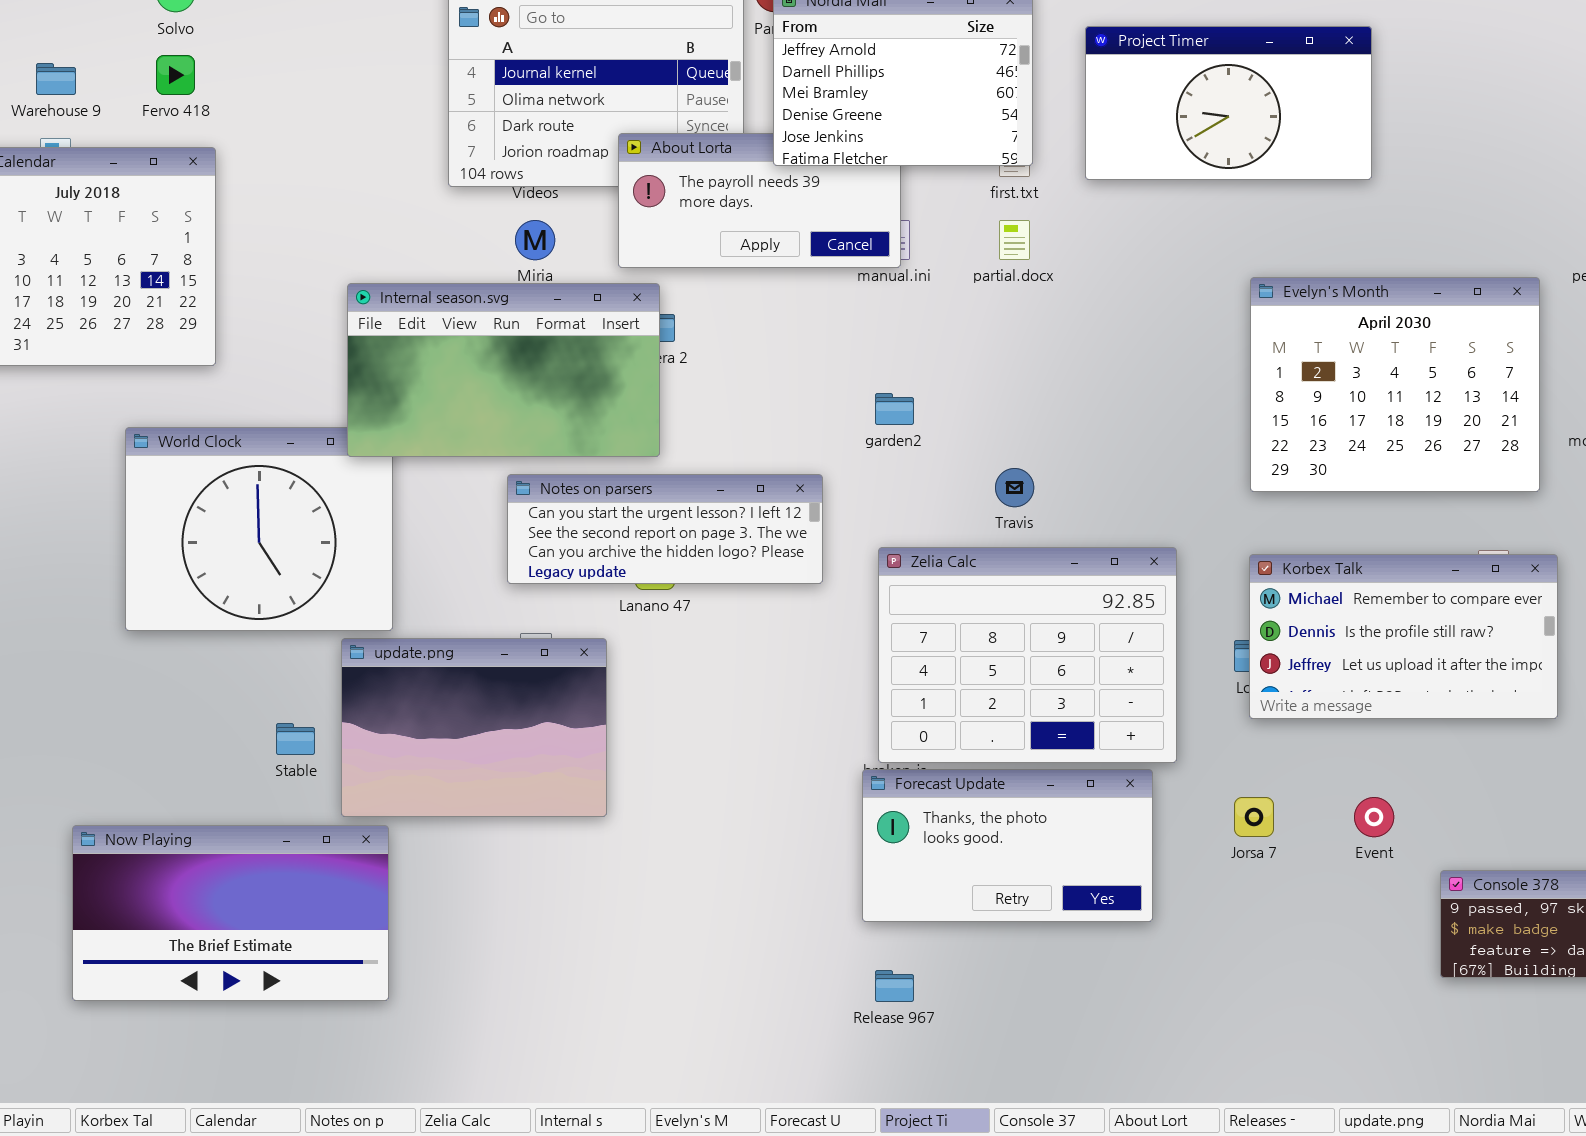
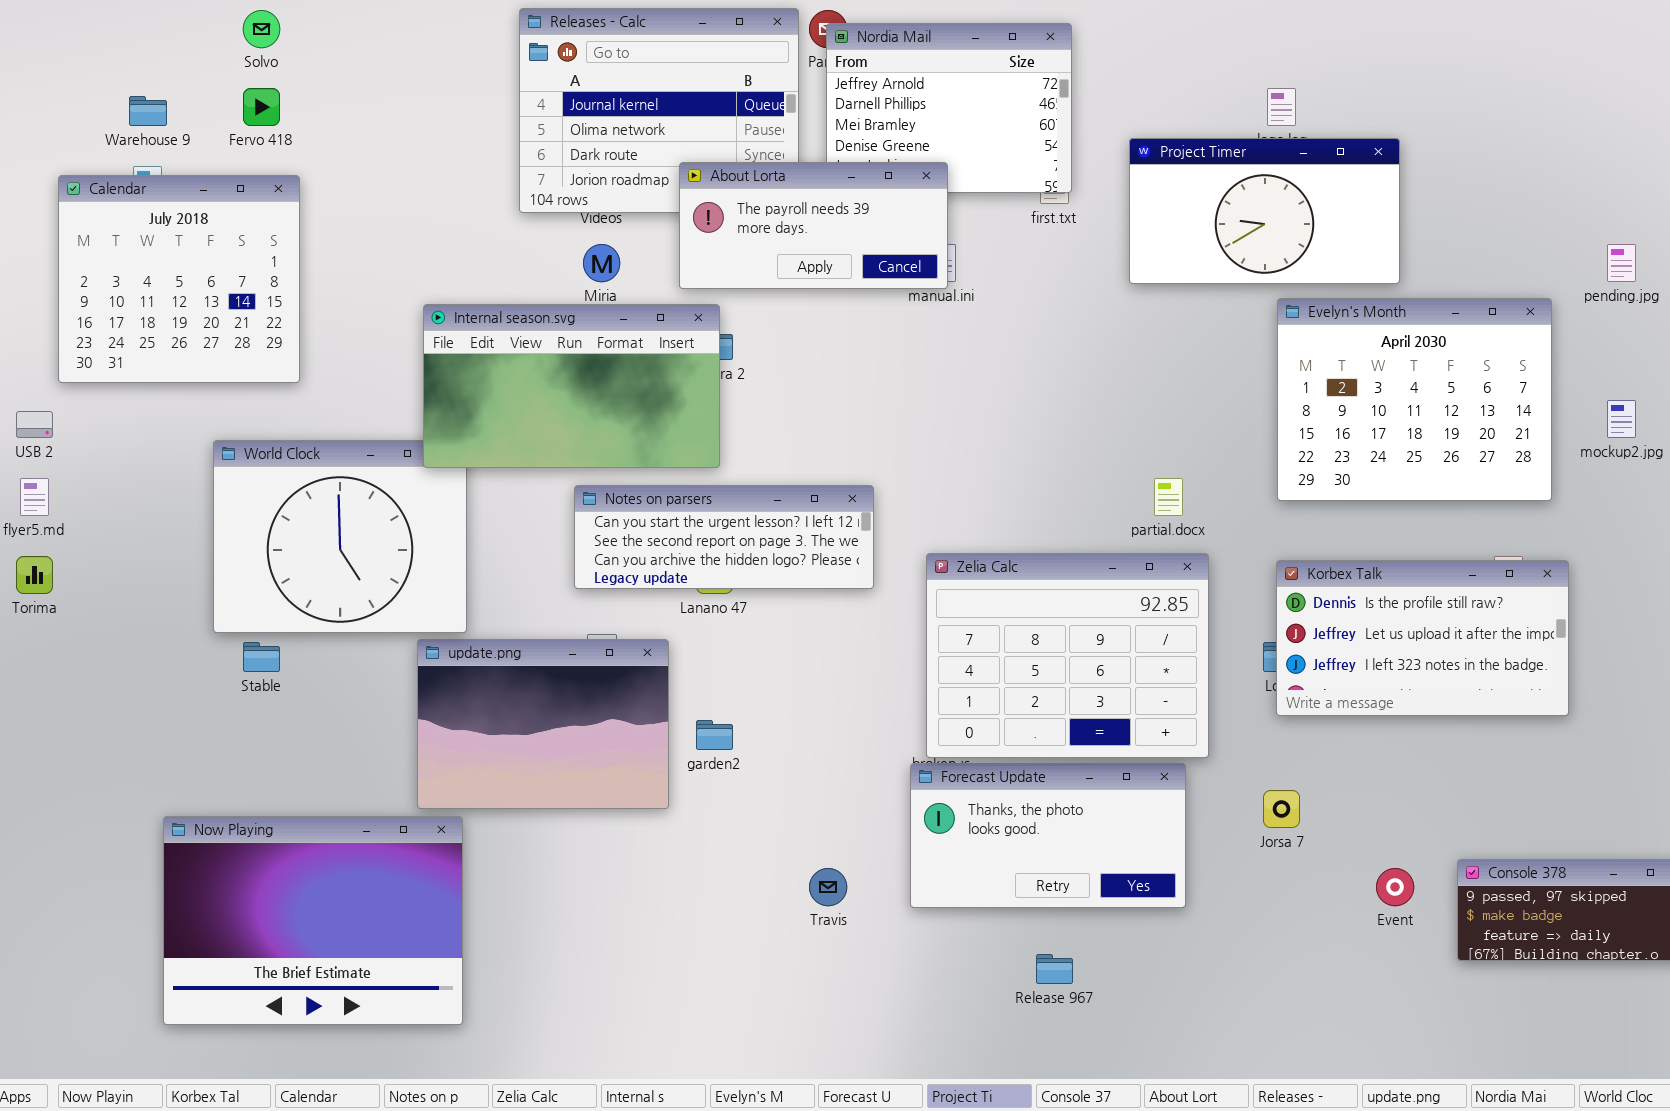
Project Timer: [1085,26,1372,180] -> [1129,138,1400,284], moved
About Lorta: [618,133,901,268] -> [679,162,948,289], raised
partial.docx: [999,220,1030,260] -> [1154,478,1183,516], moved
garden2: [875,393,914,425] -> [696,720,733,750], moved
Travis: [995,468,1034,507] -> [809,868,847,906], moved
Korbex Talk: [1249,554,1558,719] -> [1276,560,1569,716], scrolled down 1 row
Stable: [276,723,315,755] -> [243,642,280,672], moved
Event: [1354,797,1394,837] -> [1376,868,1414,906], moved
Now Playing: [72,825,389,1001] -> [163,816,463,1025], resized
Release 967: [875,970,914,1002] -> [1036,954,1073,984], moved

